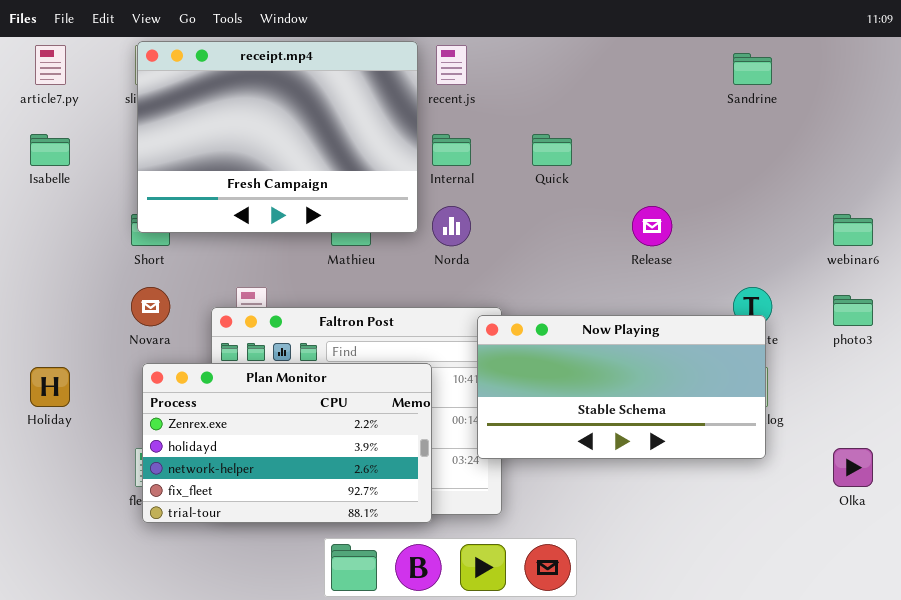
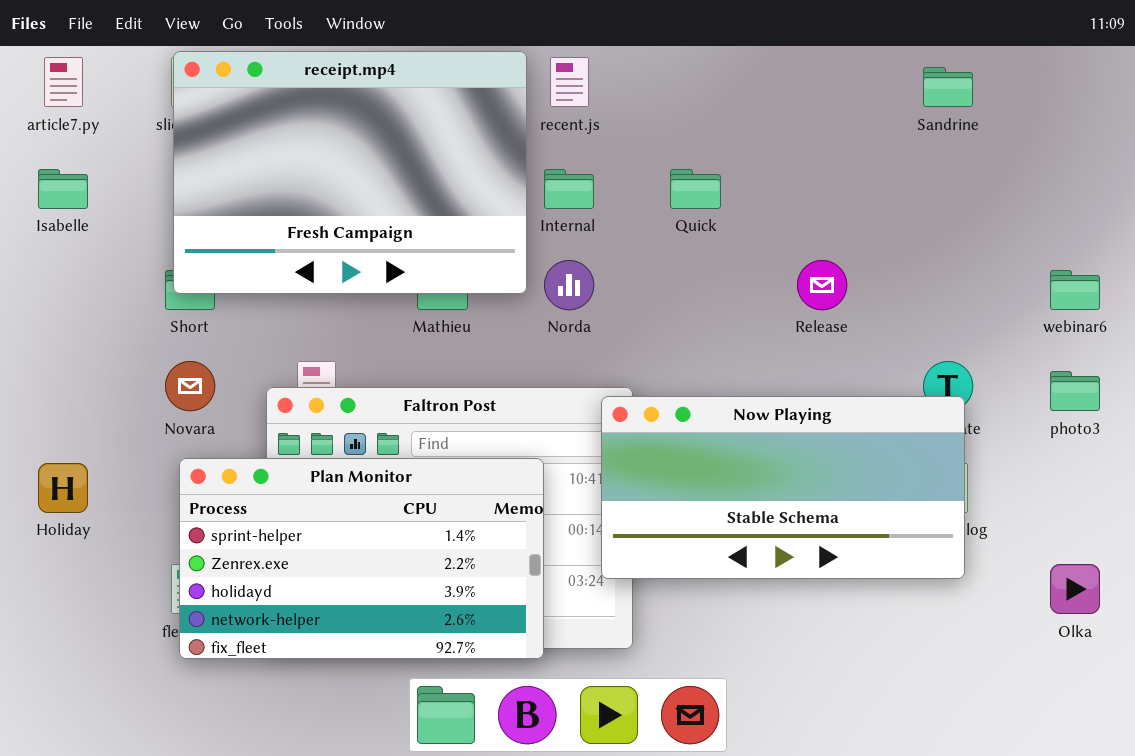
Plan Monitor: [142,363,432,523] -> [179,458,544,659], scrolled up 1 row

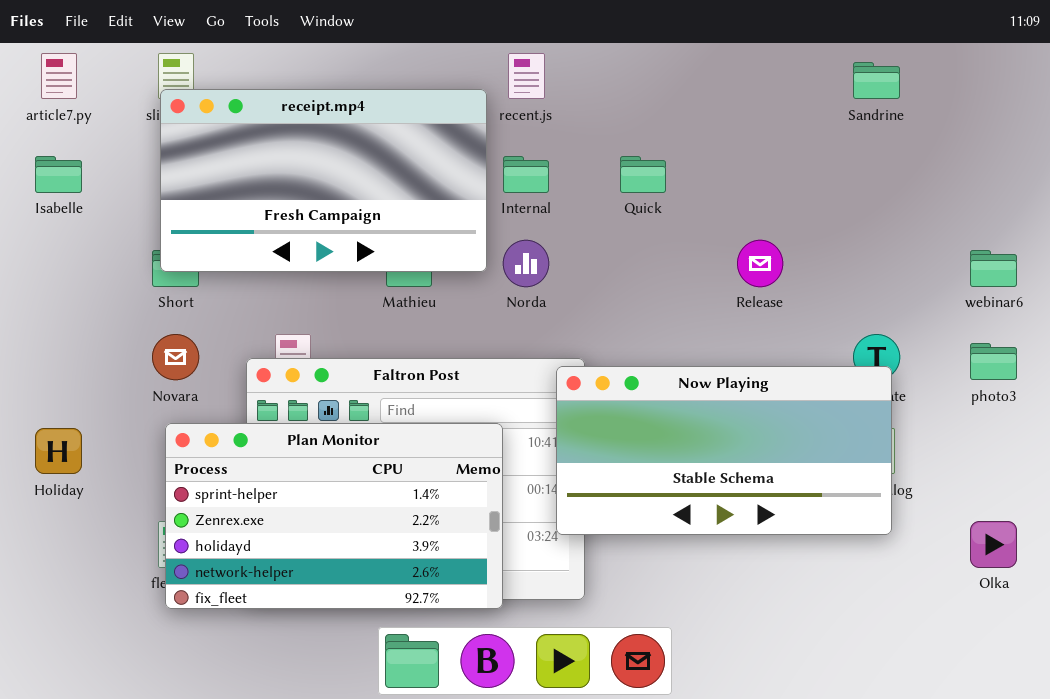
receipt.mp4: [173,51,527,294] -> [160,89,487,272], resized

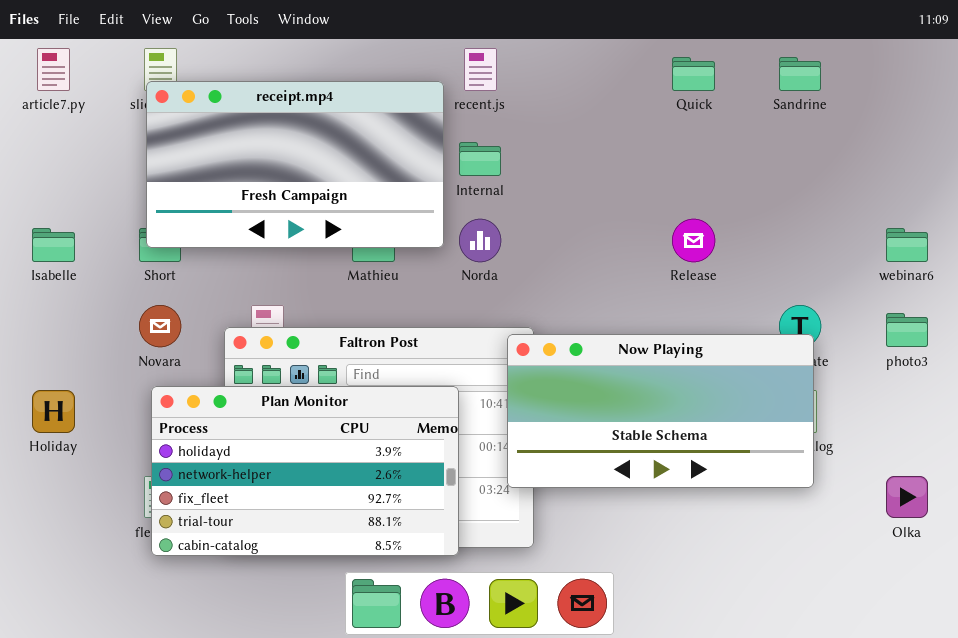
Isabelle: [35,156,82,193] -> [32,228,75,262], moved
Quick: [620,156,666,193] -> [672,57,715,91], moved
Plan Monitor: [165,423,503,609] -> [151,386,459,556], scrolled down 2 rows

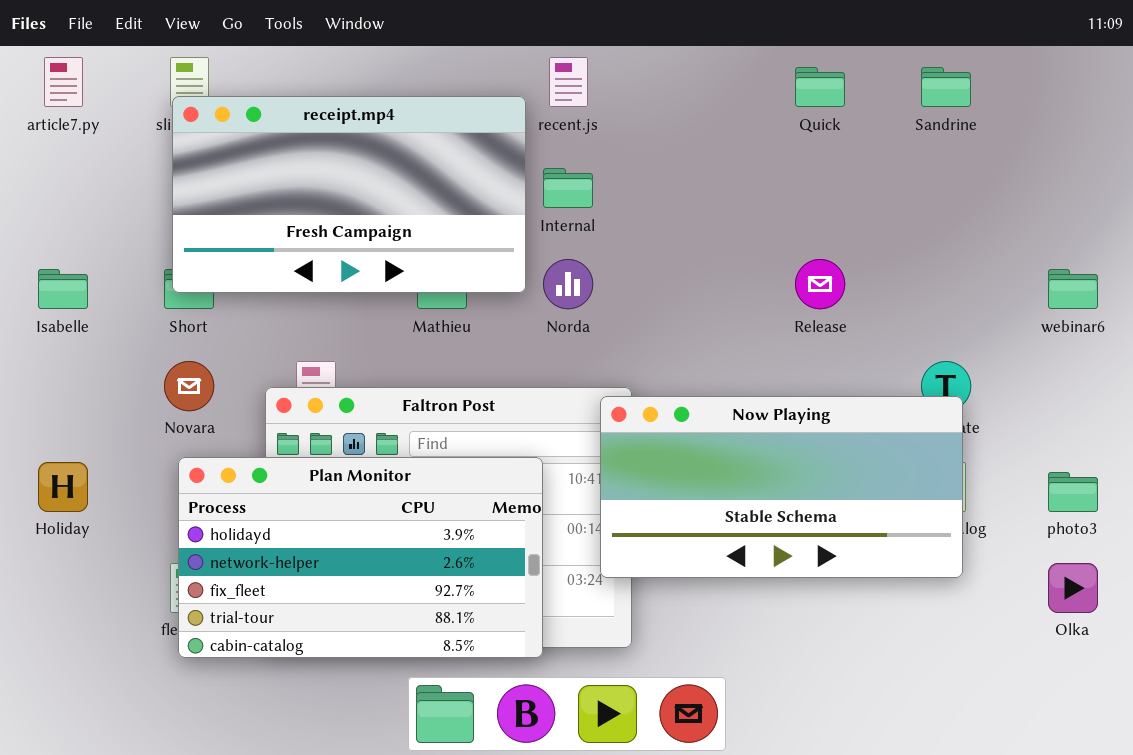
photo3: [886,313,928,347] -> [1048,472,1098,512], moved

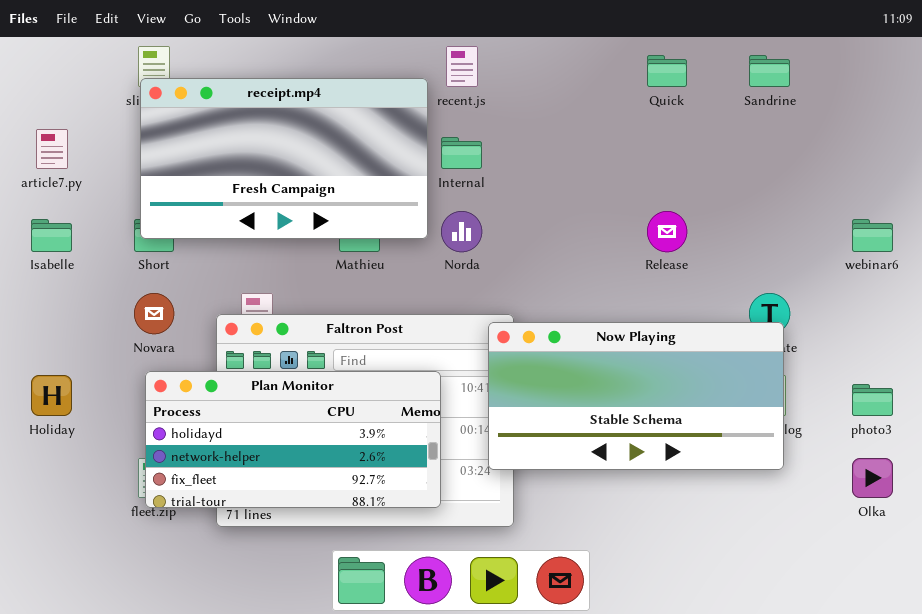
article7.py: [44,57,83,107] -> [36,129,68,169], moved
Plan Monitor: [178,457,543,658] -> [145,371,441,508], resized

